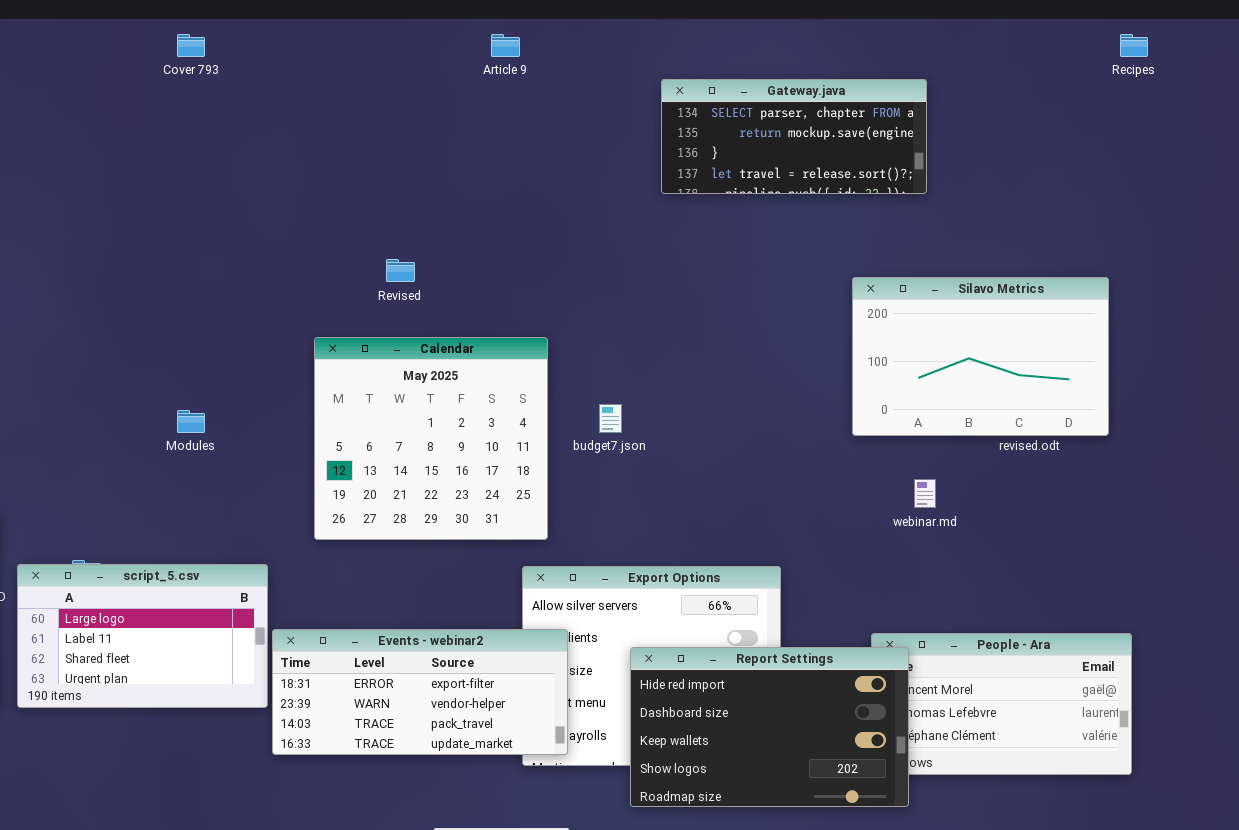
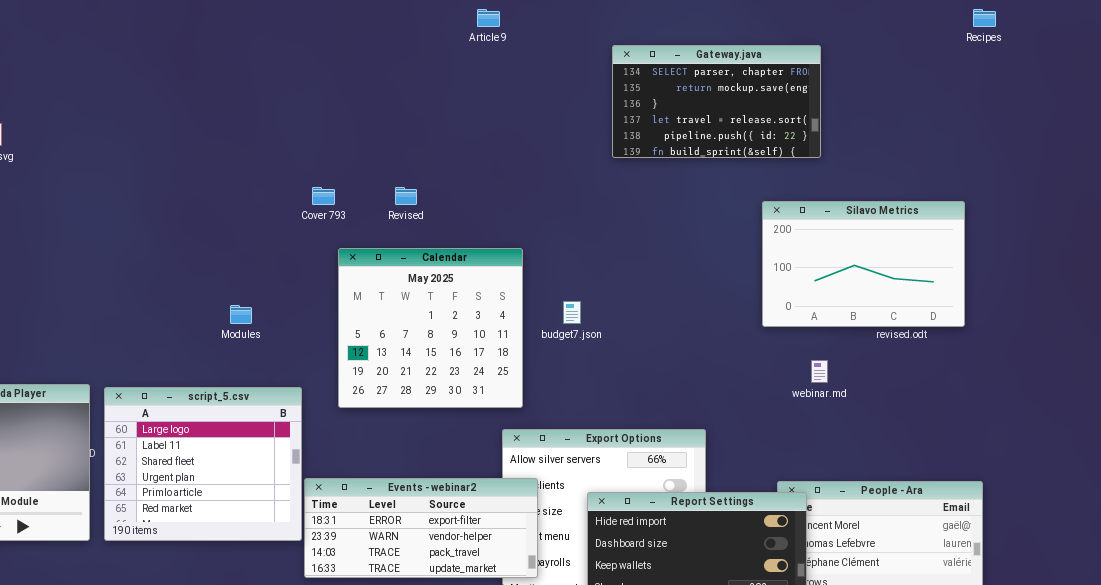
Cover 793: [177,34,205,57] -> [312,187,335,205], moved
Gateway.java: [661,79,927,194] -> [612,45,821,158], resized
script_5.csv: [17,564,268,708] -> [104,387,302,541], resized

